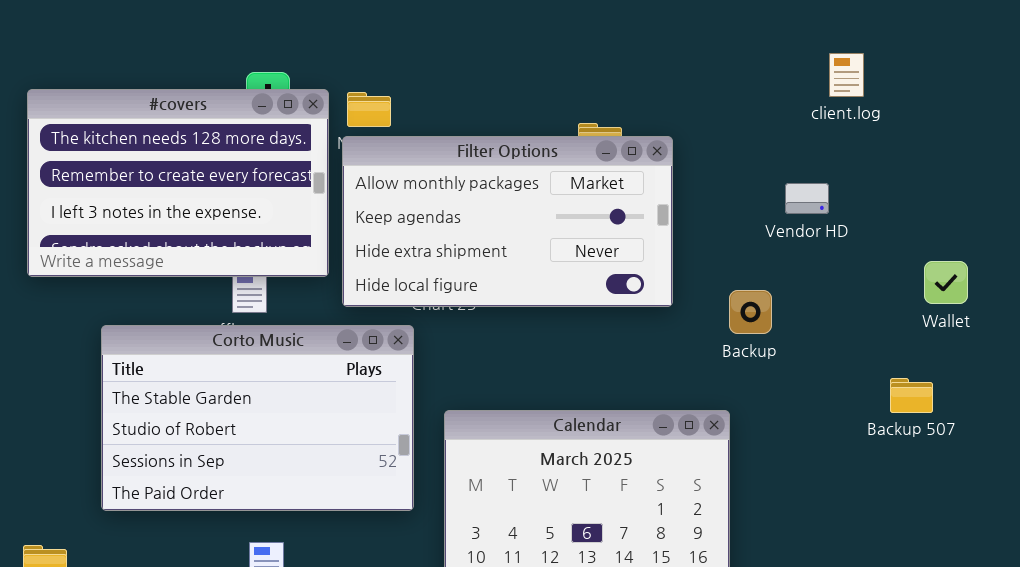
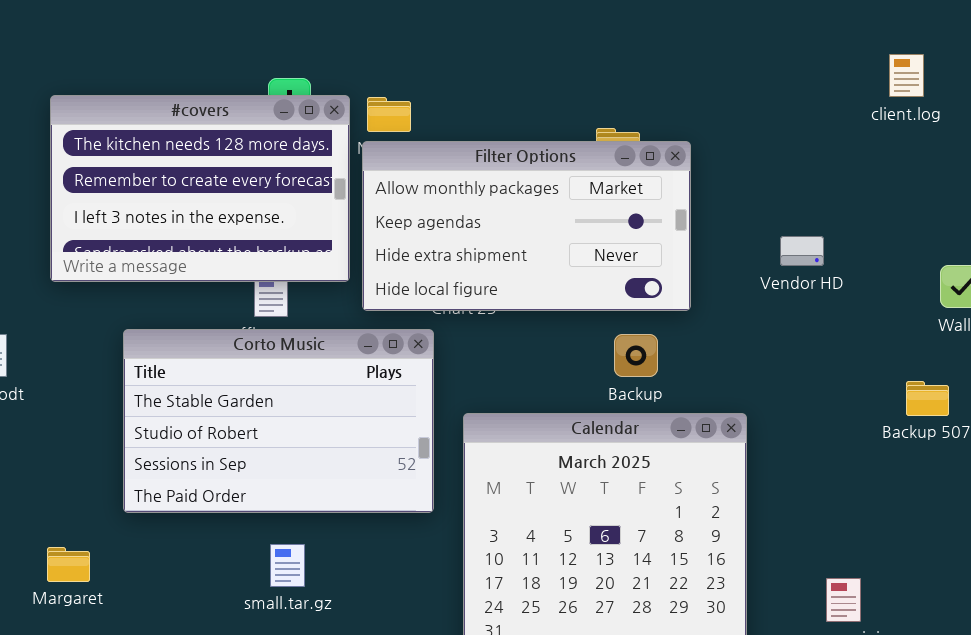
client.log: [829,53,864,97] -> [889,54,924,97], moved
Vendor HD: [785,183,829,214] -> [780,236,824,266], moved
Backup: [729,290,772,334] -> [614,334,658,377], moved

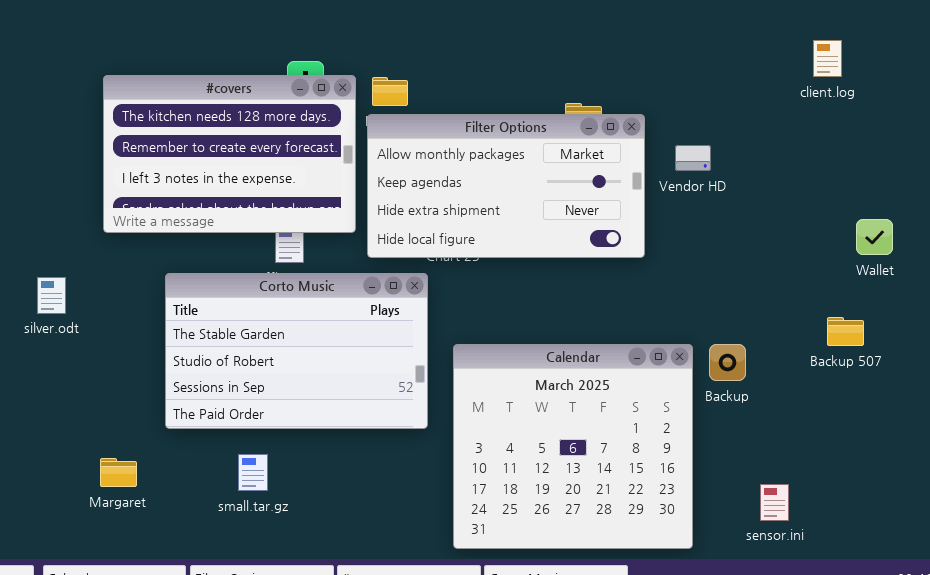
Vendor HD: [780,236,824,266] -> [675,145,711,171], moved
Backup: [614,334,658,377] -> [709,344,746,381], moved
small.tar.gz: [270,544,305,587] -> [238,454,268,491], moved

